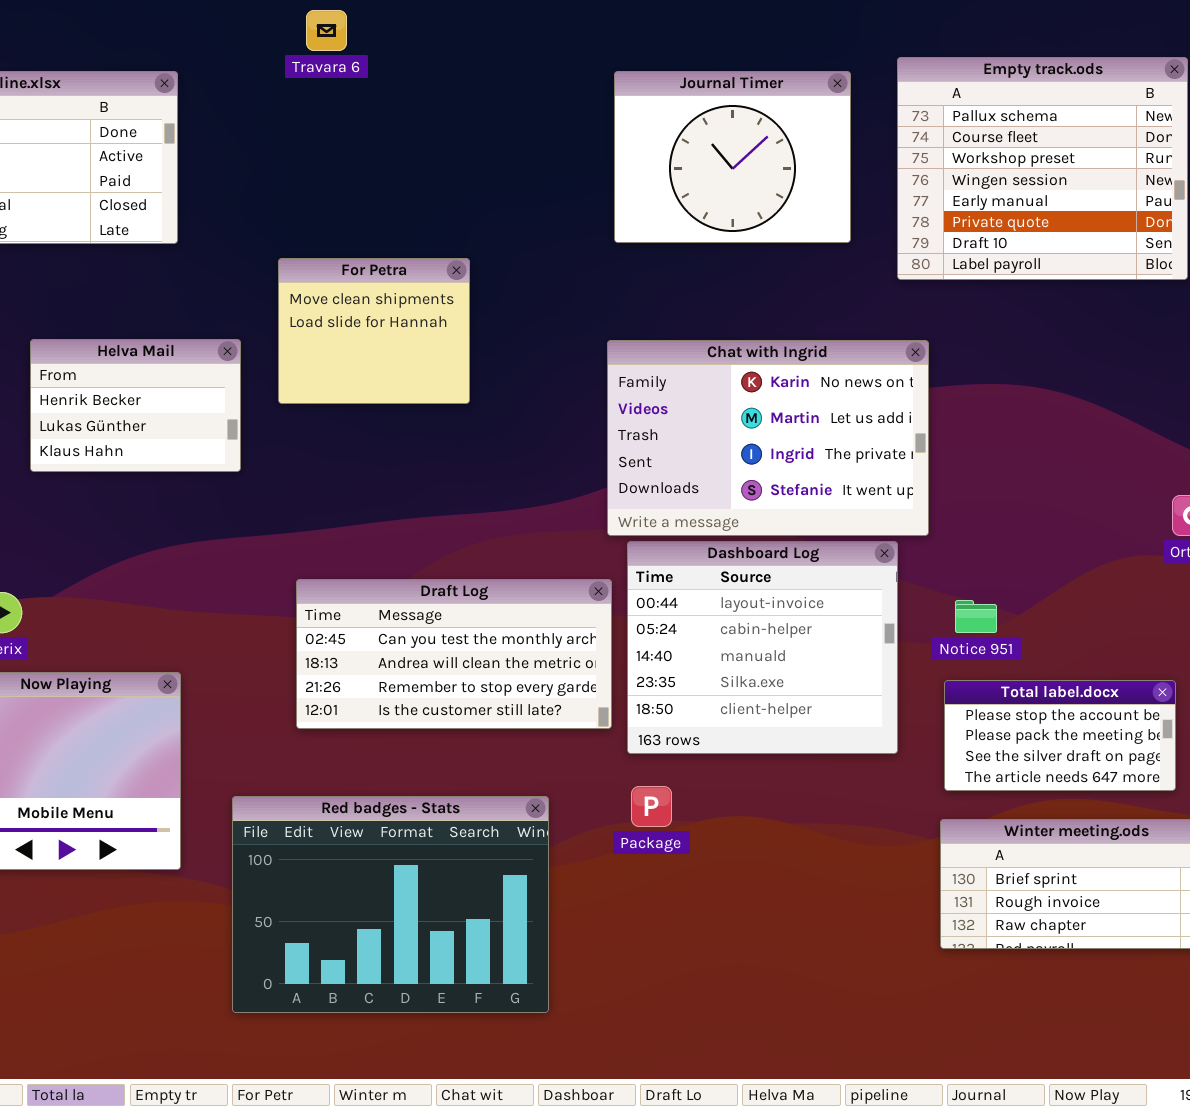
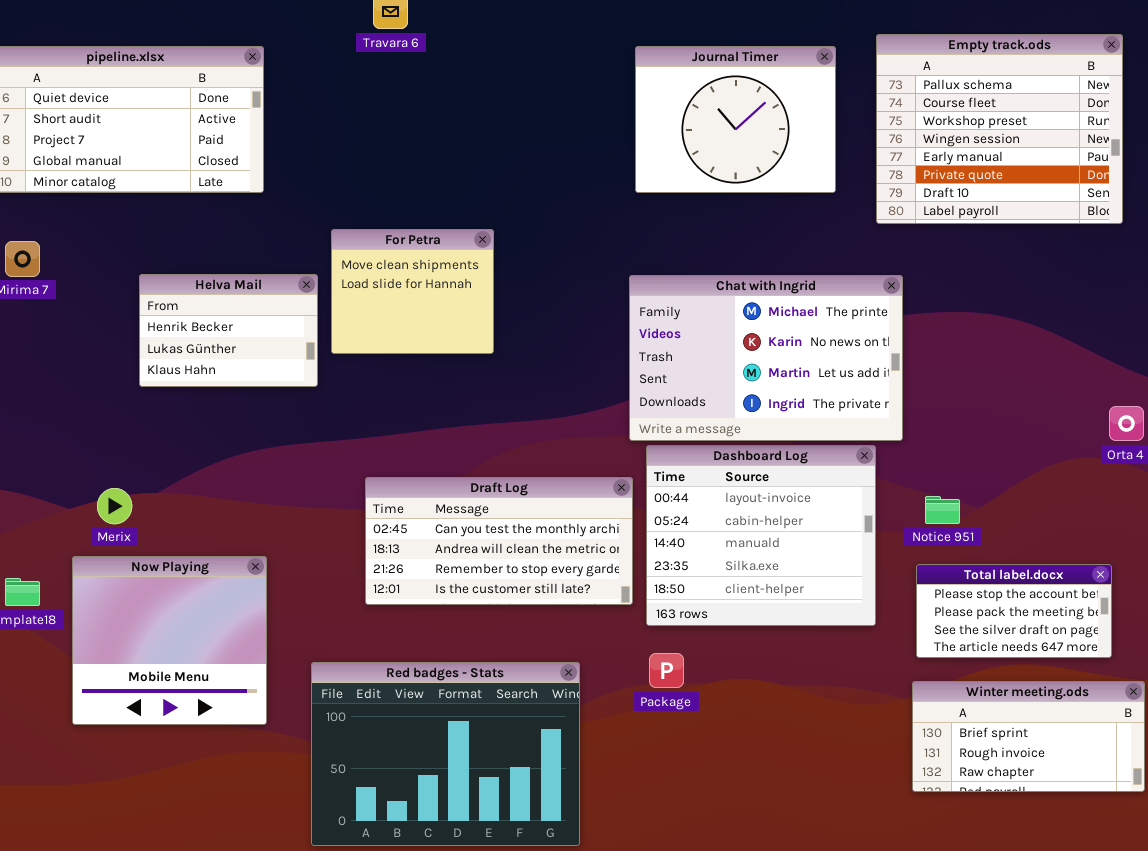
For Petra: [278,258,470,404] -> [331,229,494,354], moved
Chat with Ingrid: [607,340,929,536] -> [629,275,903,441], scrolled up 1 row

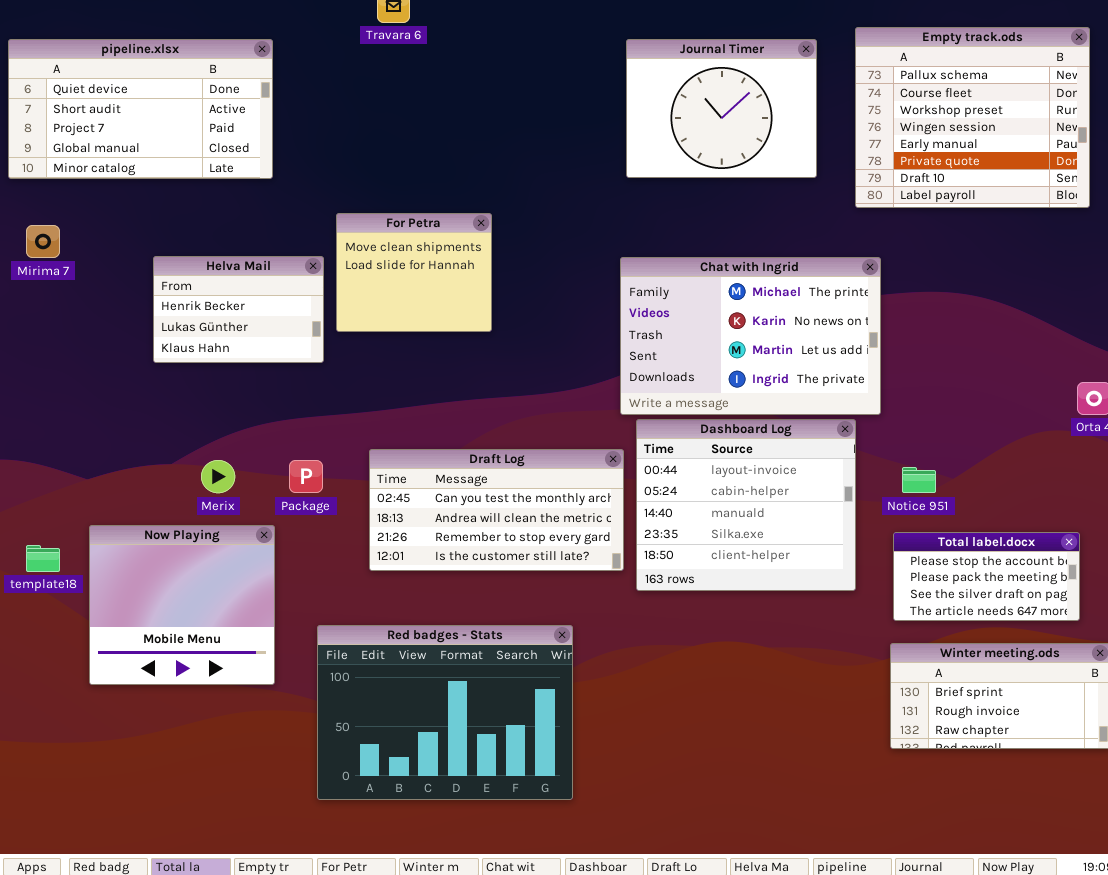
Merix: [97,488,132,524] -> [201,460,235,493], moved
Package: [649,653,684,688] -> [289,460,323,493], moved

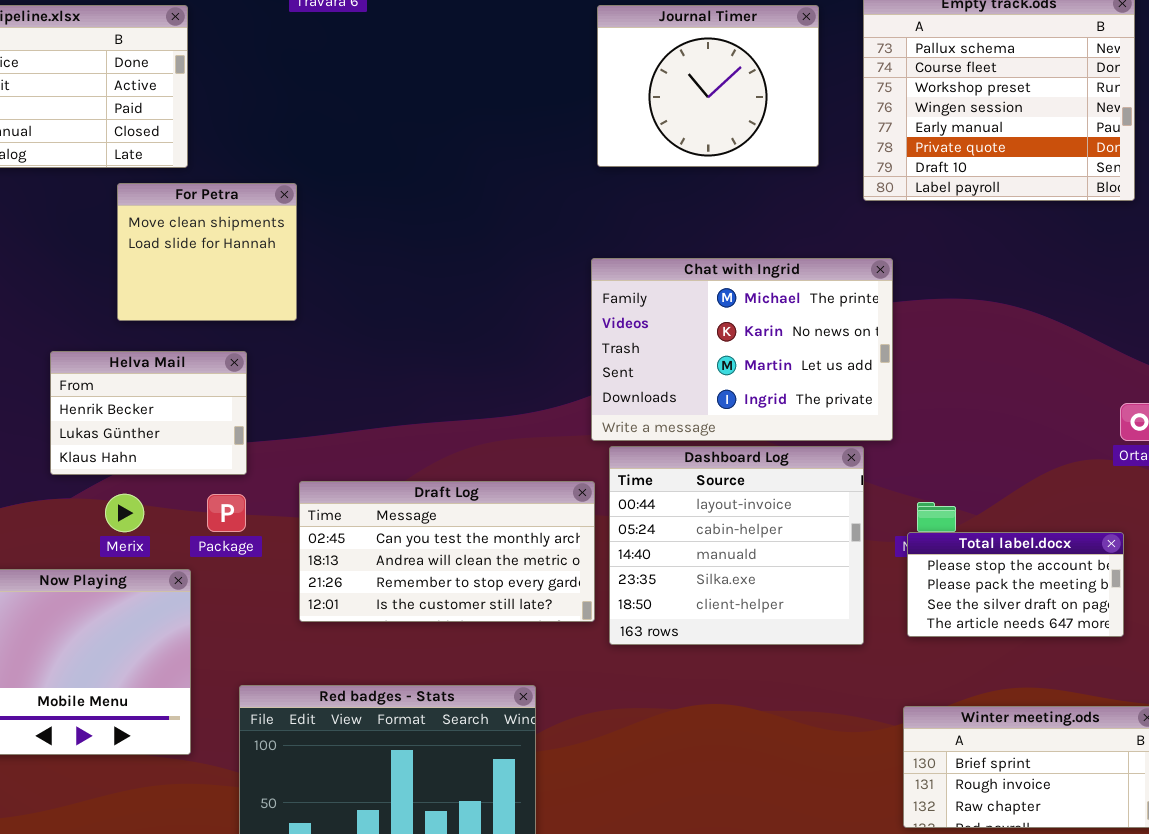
For Petra: [336,213,492,332] -> [117,183,297,321], moved
Helva Mail: [153,256,324,363] -> [50,351,247,475], moved
Total label.docx: [893,532,1080,621] -> [907,532,1124,637], moved

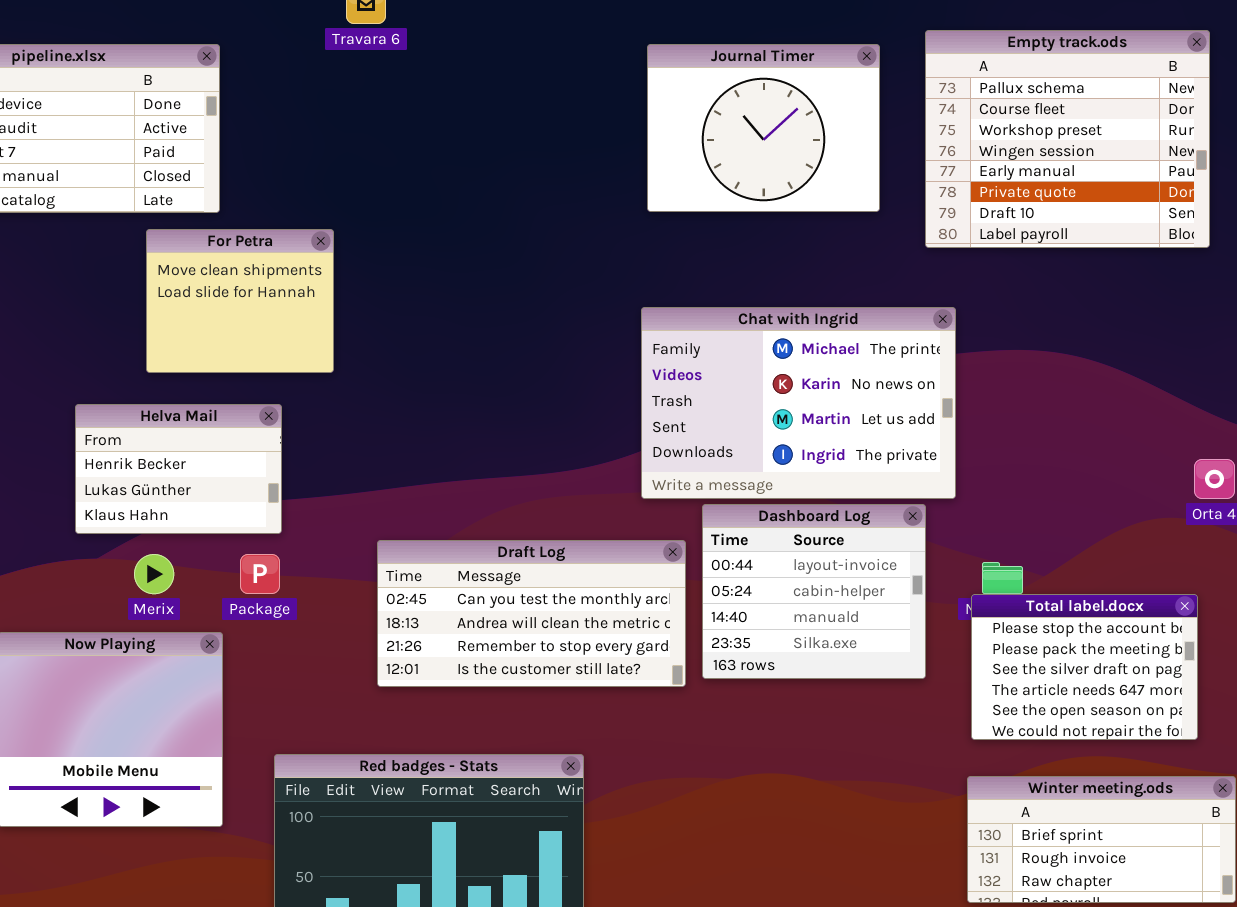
Dashboard Log: [609,446,864,645] -> [702,504,926,679], resized
Draft Log: [299,481,595,622] -> [377,540,686,687], moved
Total label.docx: [907,532,1124,637] -> [971,594,1198,740], resized

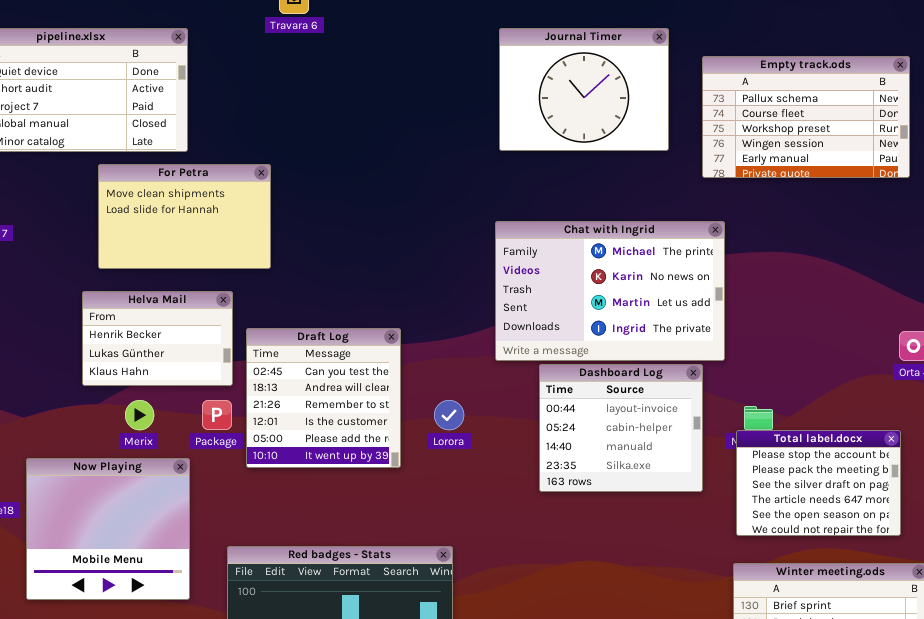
Empty track.ods: [925,30,1210,248] -> [702,56,910,178], resized
For Petra: [146,229,334,373] -> [98,164,271,269], resized
Draft Log: [377,540,686,687] -> [246,328,401,468], moved, resized

